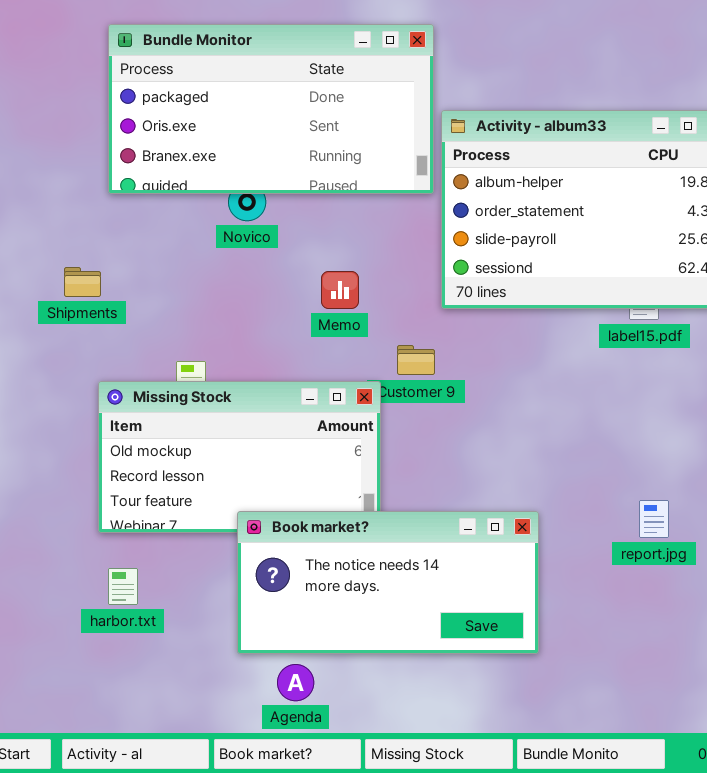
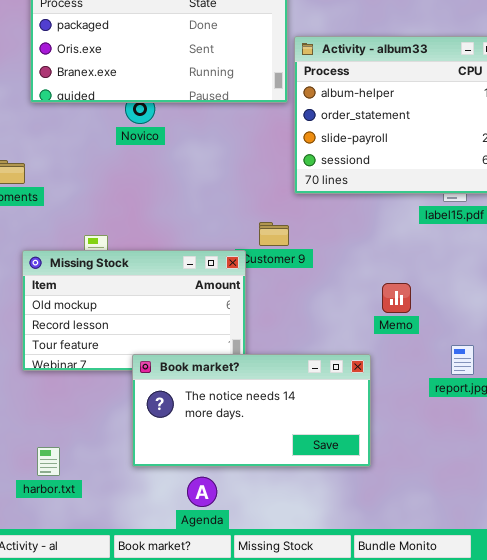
Memo: [321,271,359,309] -> [382,283,411,313], moved
harbor.txt: [108,568,138,605] -> [37,447,60,476], moved
Agenda: [277,664,314,701] -> [187,477,217,507], moved

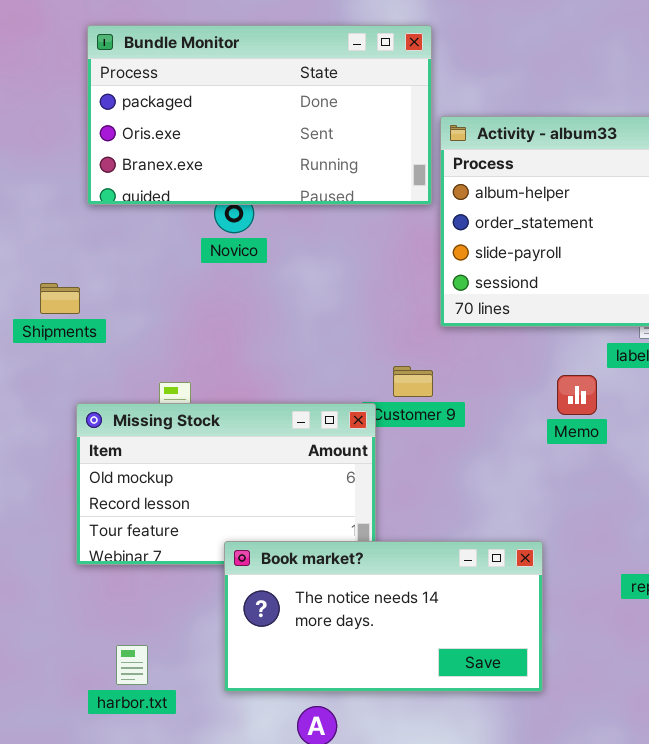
Memo: [382,283,411,313] -> [557,375,597,415], moved
harbor.txt: [37,447,60,476] -> [116,645,148,685], moved

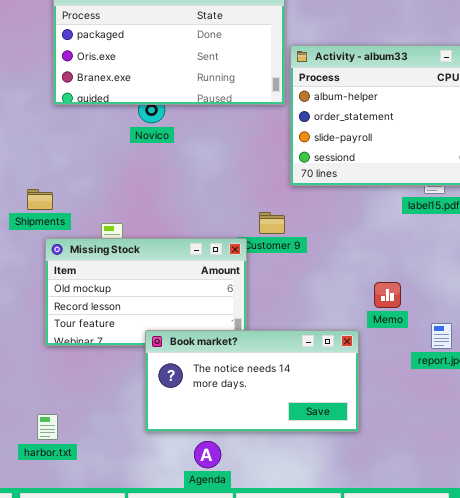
Shipments: [40,283,80,314] -> [27,189,53,210], moved
Memo: [557,375,597,415] -> [374,282,401,308], moved
harbor.txt: [116,645,148,685] -> [37,414,58,440], moved

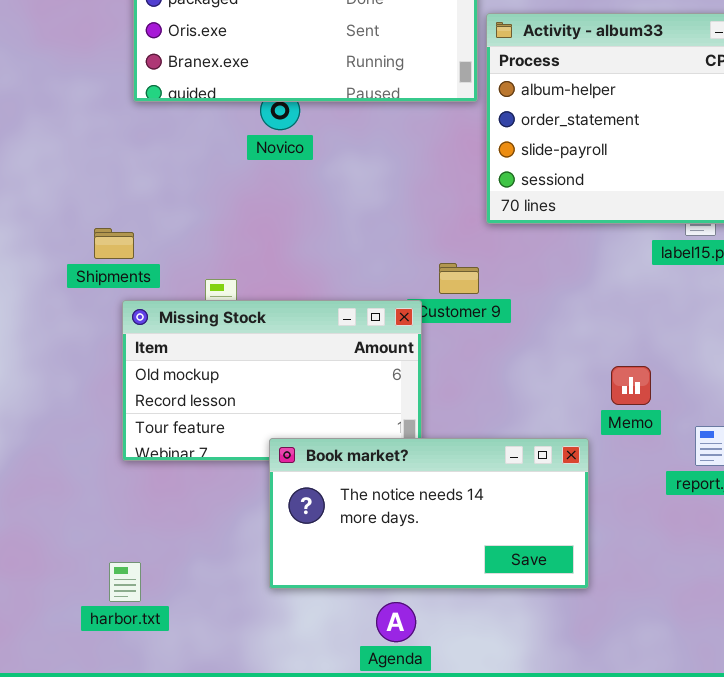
Agenda: [194,441,221,468] -> [376,602,416,642], moved

